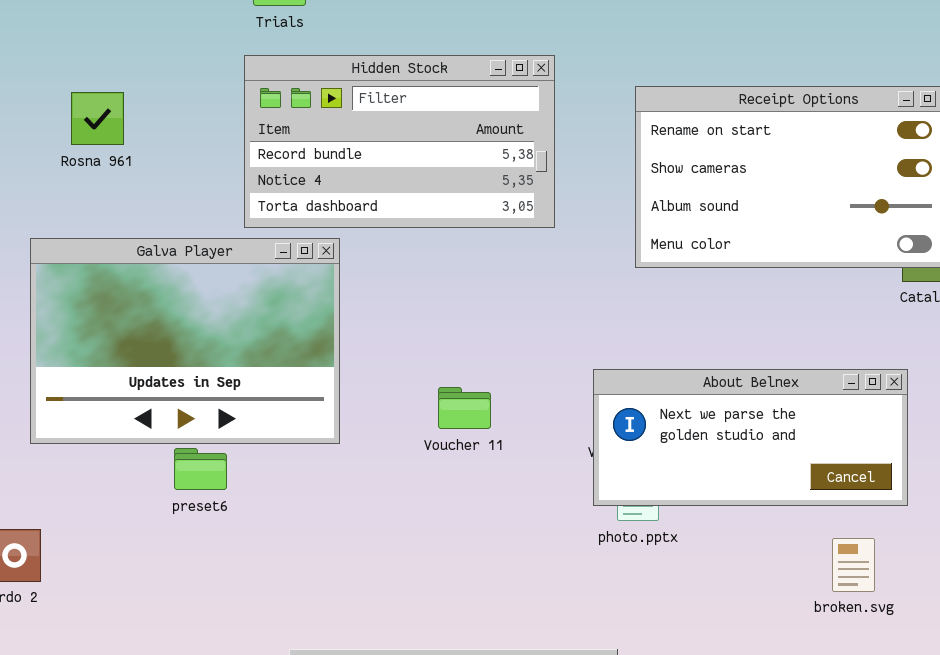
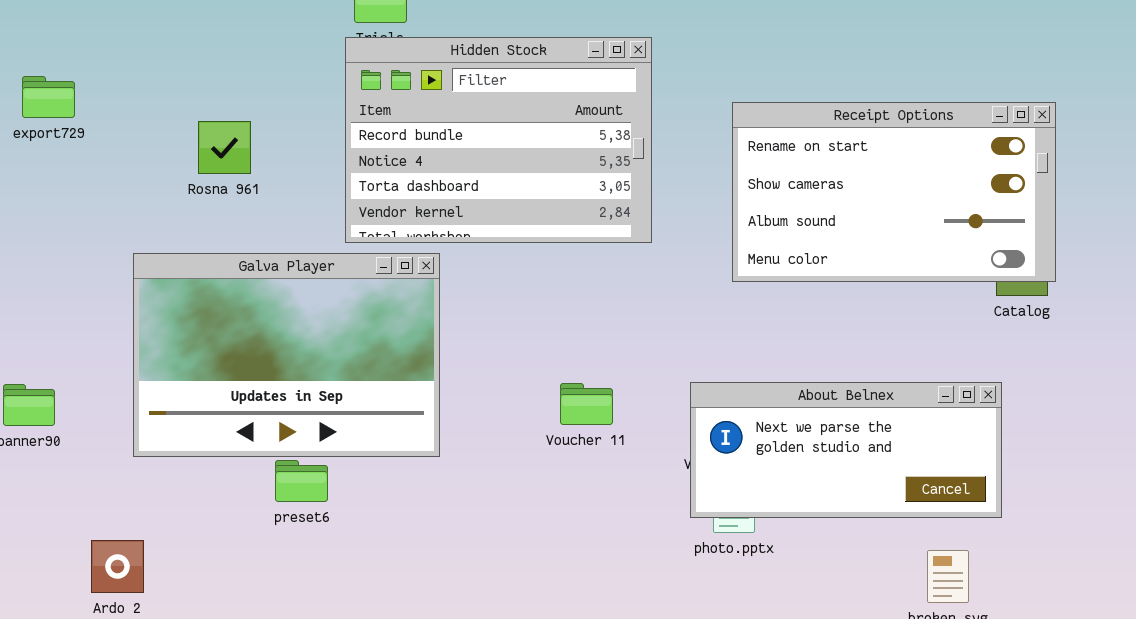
Hidden Stock: [244,55,555,228] -> [345,37,652,243], resized
Rosna 961: [71,92,124,145] -> [198,121,251,174], moved
Voucher 11: [438,387,491,429] -> [560,383,613,425], moved

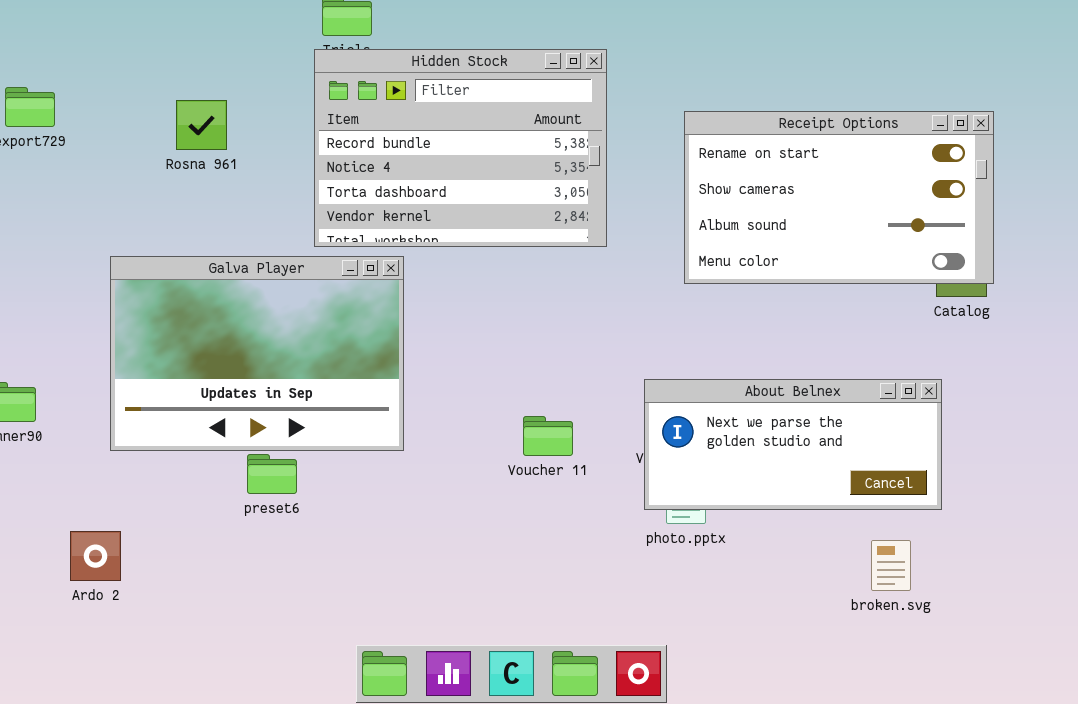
Rosna 961: [198,121,251,174] -> [176,100,227,150], moved
Voucher 11: [560,383,613,425] -> [523,416,573,456], moved

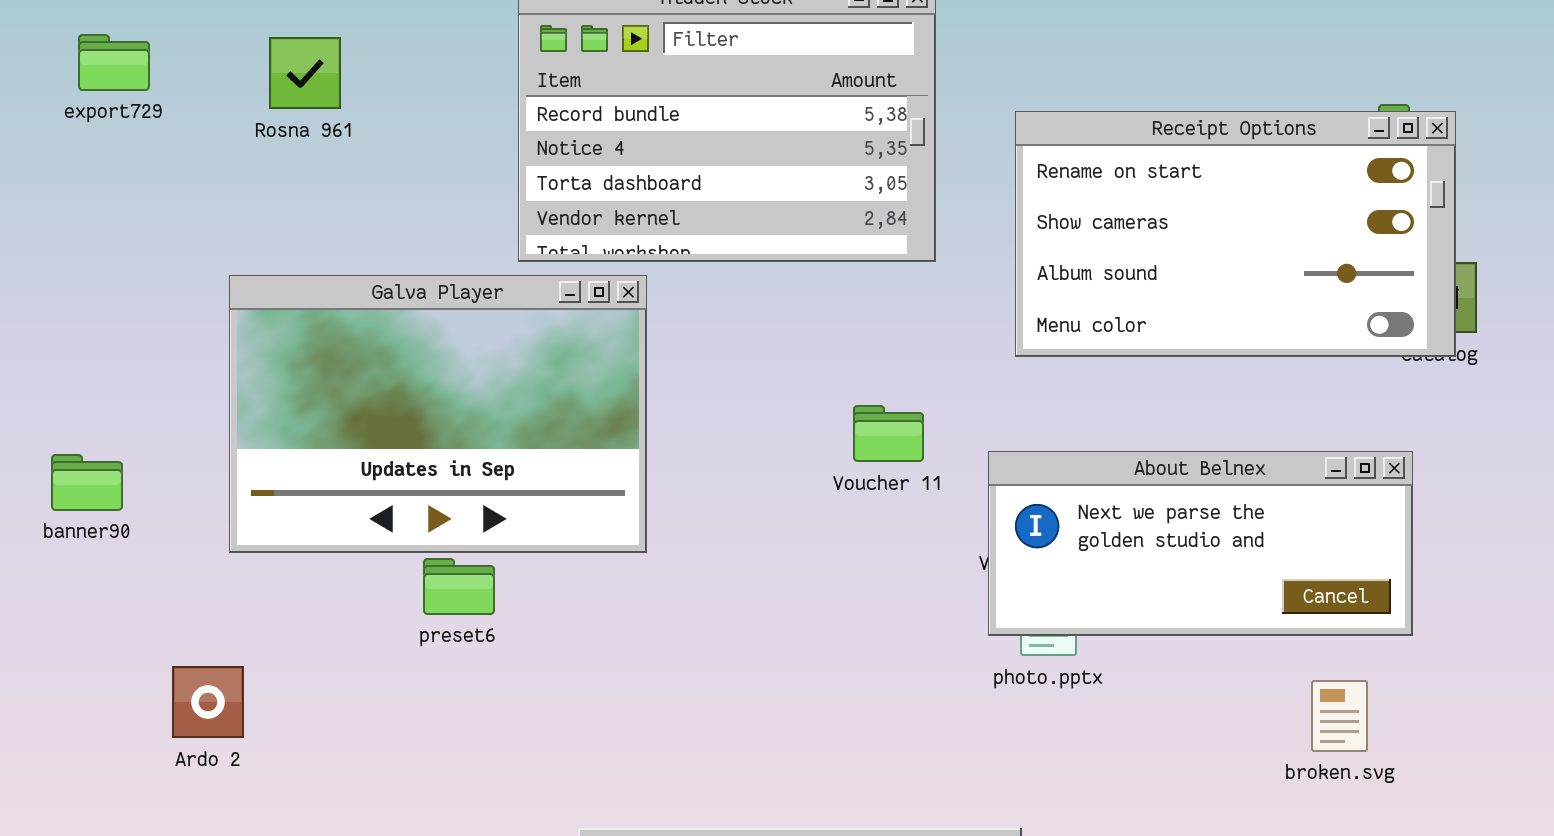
Rosna 961: [176,100,227,150] -> [269,37,341,109], moved
Receipt Options: [684,111,994,284] -> [1015,111,1456,357], moved
Voucher 11: [523,416,573,456] -> [853,405,924,462], moved

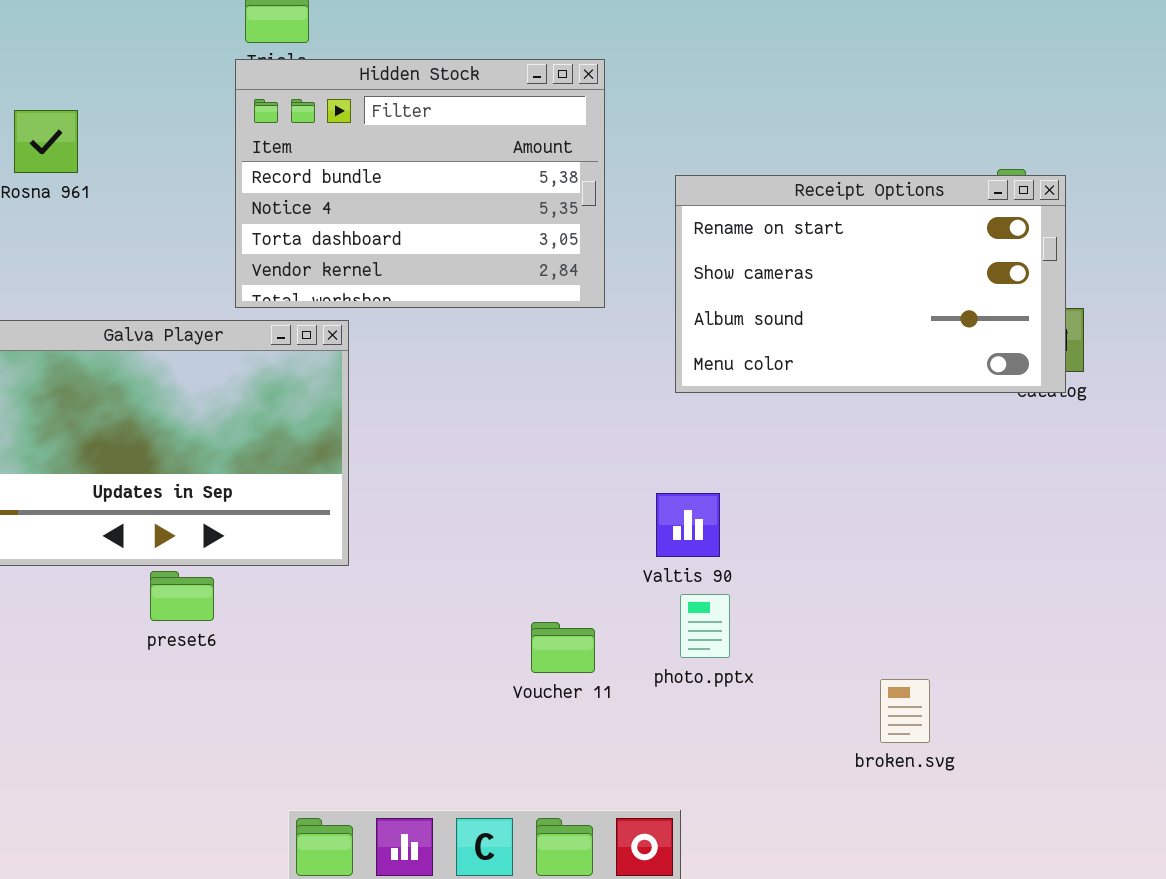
Voucher 11: [853,405,924,462] -> [531,622,595,673], moved
About Belnex: [988,451,1413,636] -> none, closed
broken.svg: [1311,680,1368,752] -> [880,679,930,743], moved

